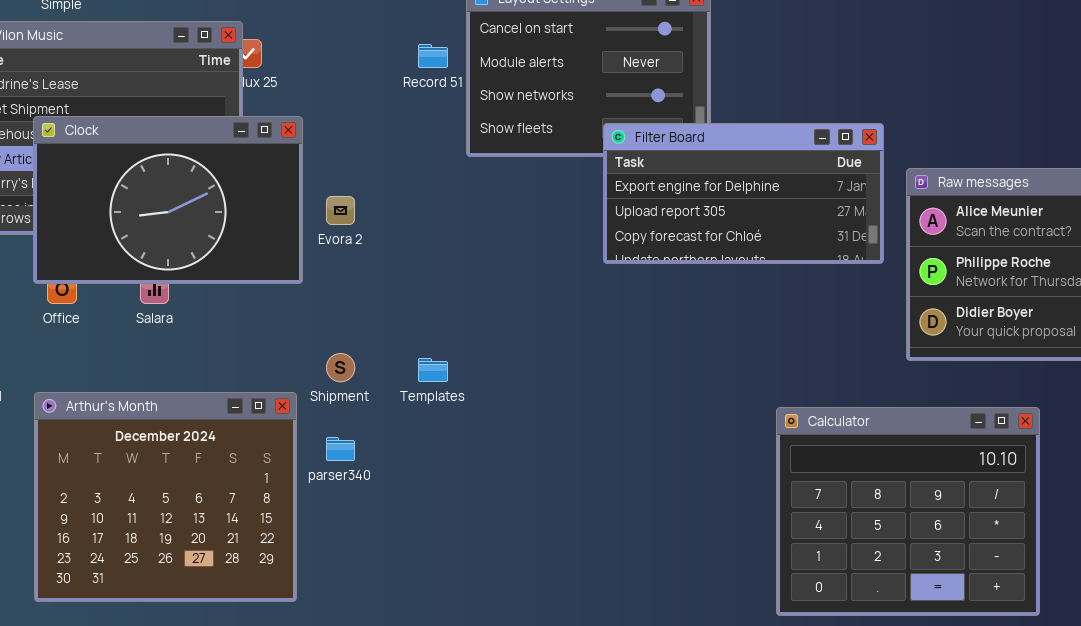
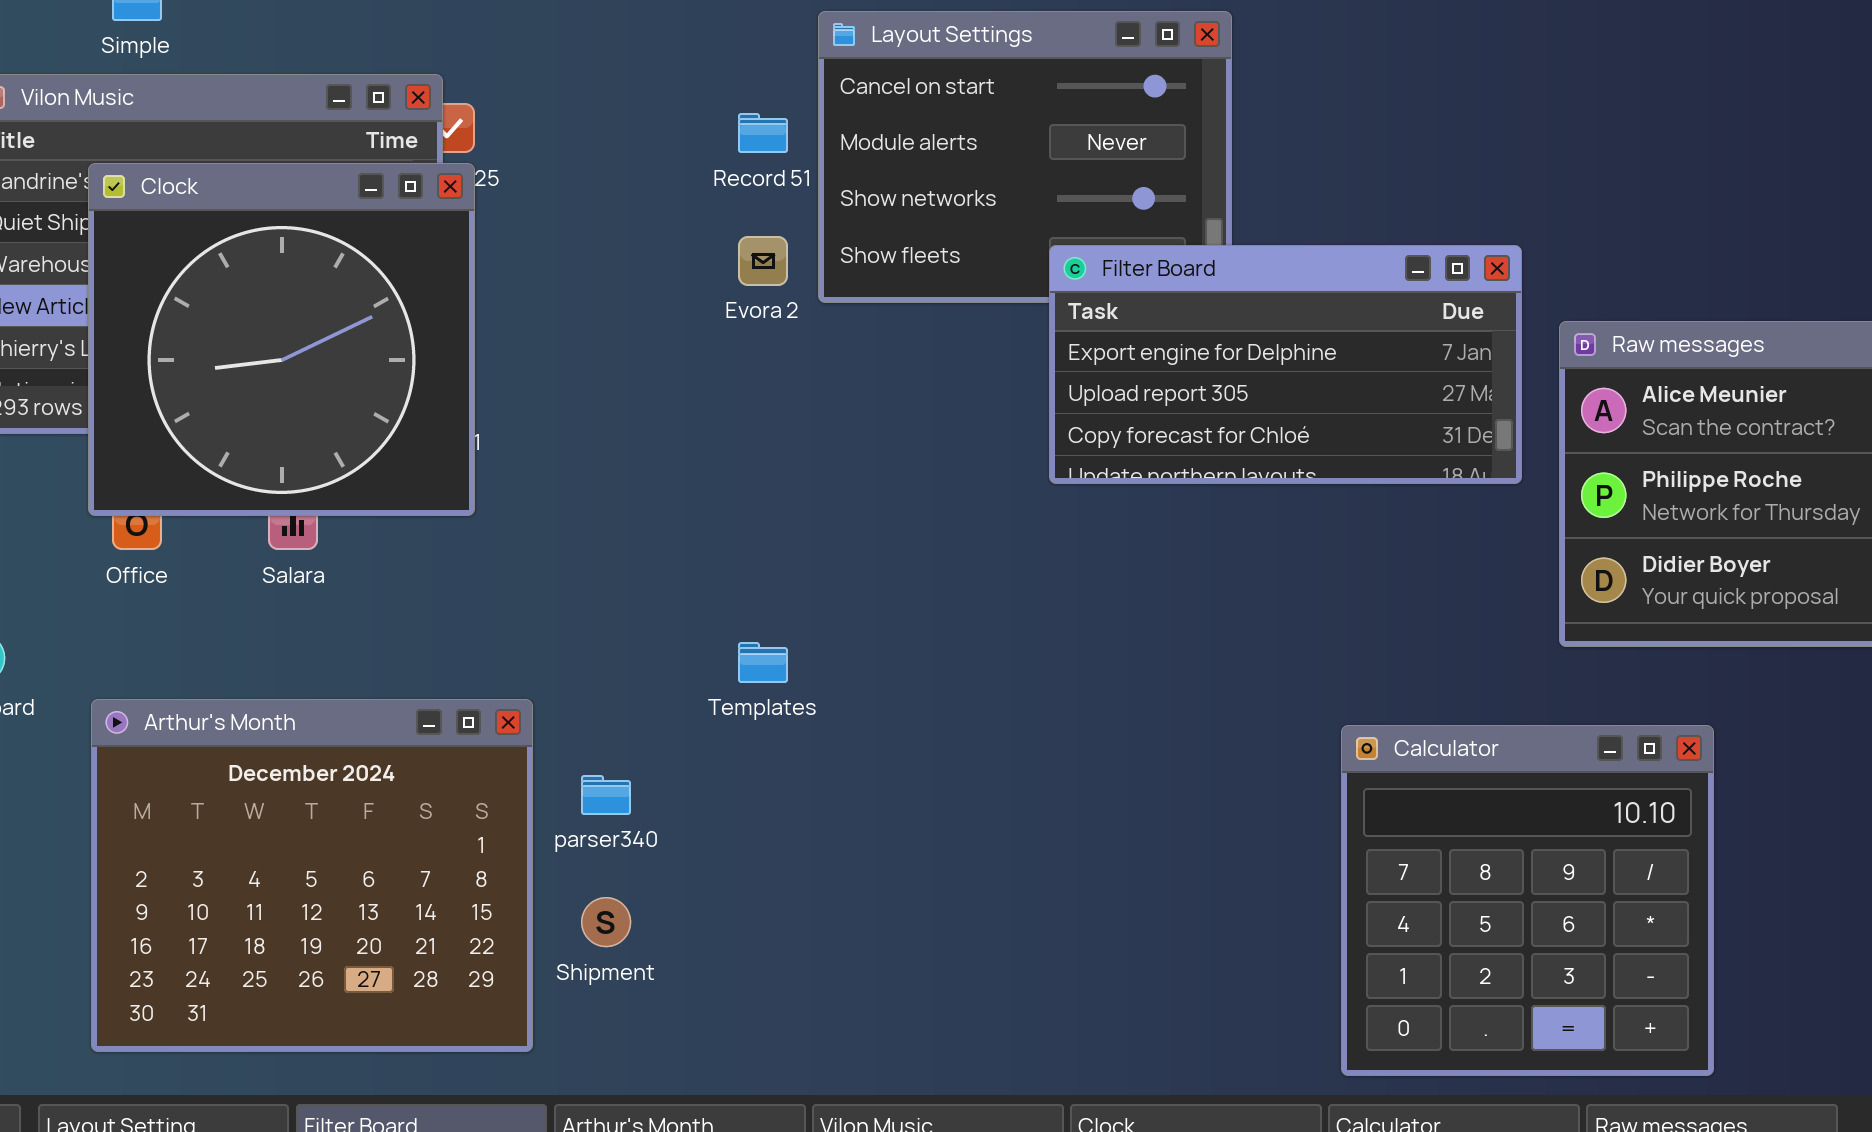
Clock: [33,116,303,284] -> [88,163,475,516], resized
Evora 2: [326,196,355,225] -> [738,236,788,286], moved
Shipment: [326,353,355,382] -> [581,897,631,947], moved
Calculator: [776,407,1040,616] -> [1341,725,1714,1076], resized

